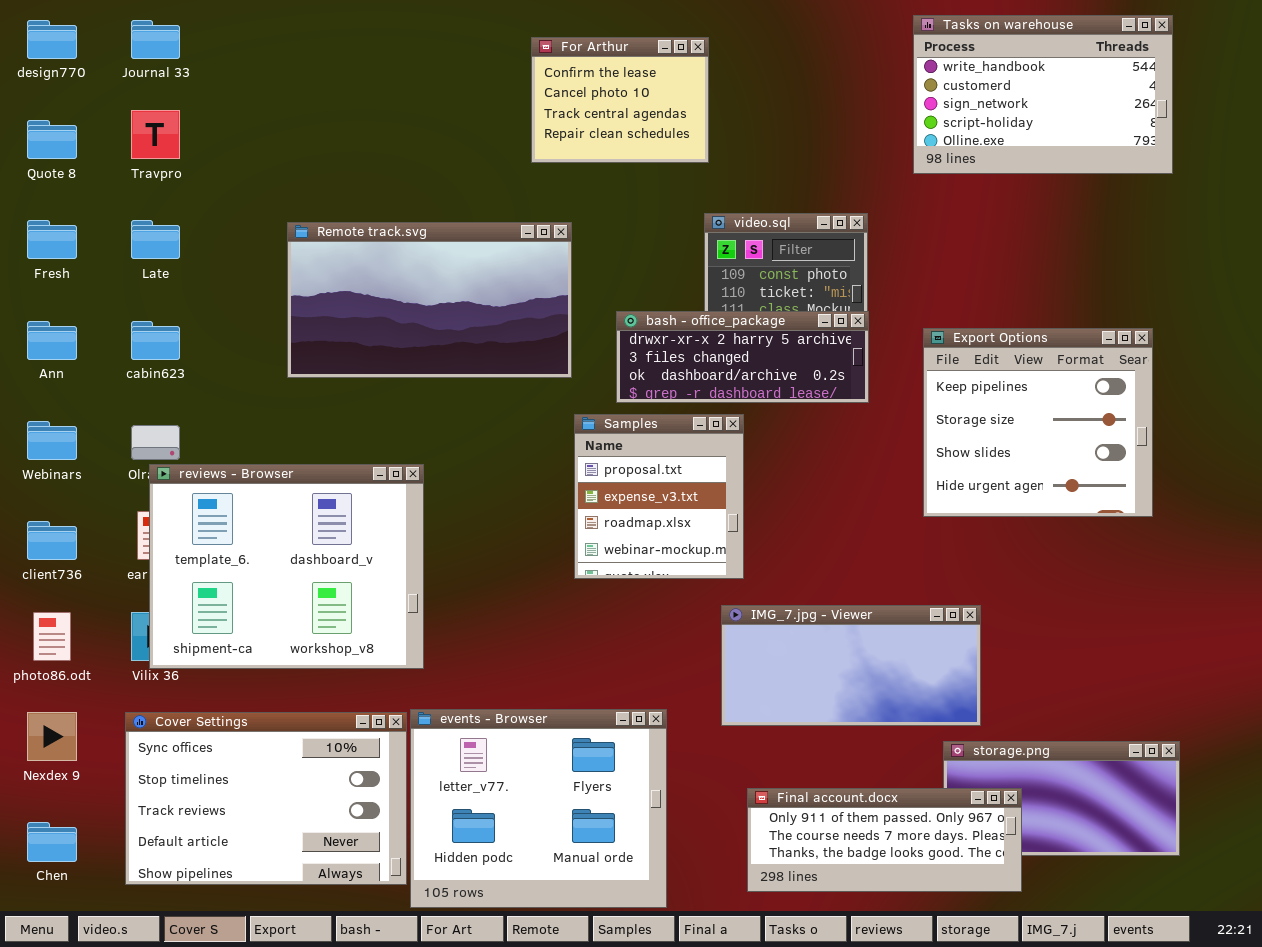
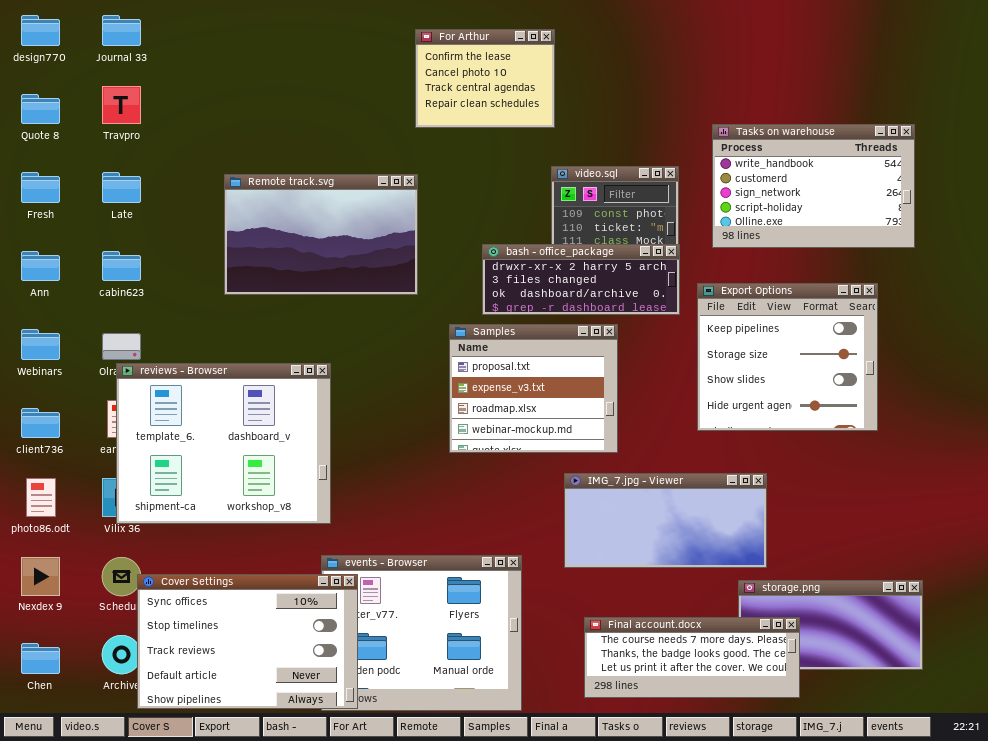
Tasks on warehouse: [913,15,1173,174] -> [712,124,915,248], moved
Remote track.svg: [287,222,572,378] -> [224,174,418,295], resized
Export Options: [923,328,1153,517] -> [697,283,878,431], moved
Samples: [574,414,744,579] -> [449,324,618,453], resized
Cover Settings: [125,712,407,885] -> [137,574,358,709], moved
Final account.docx: [747,788,1022,892] -> [584,617,800,698], scrolled down 1 row

